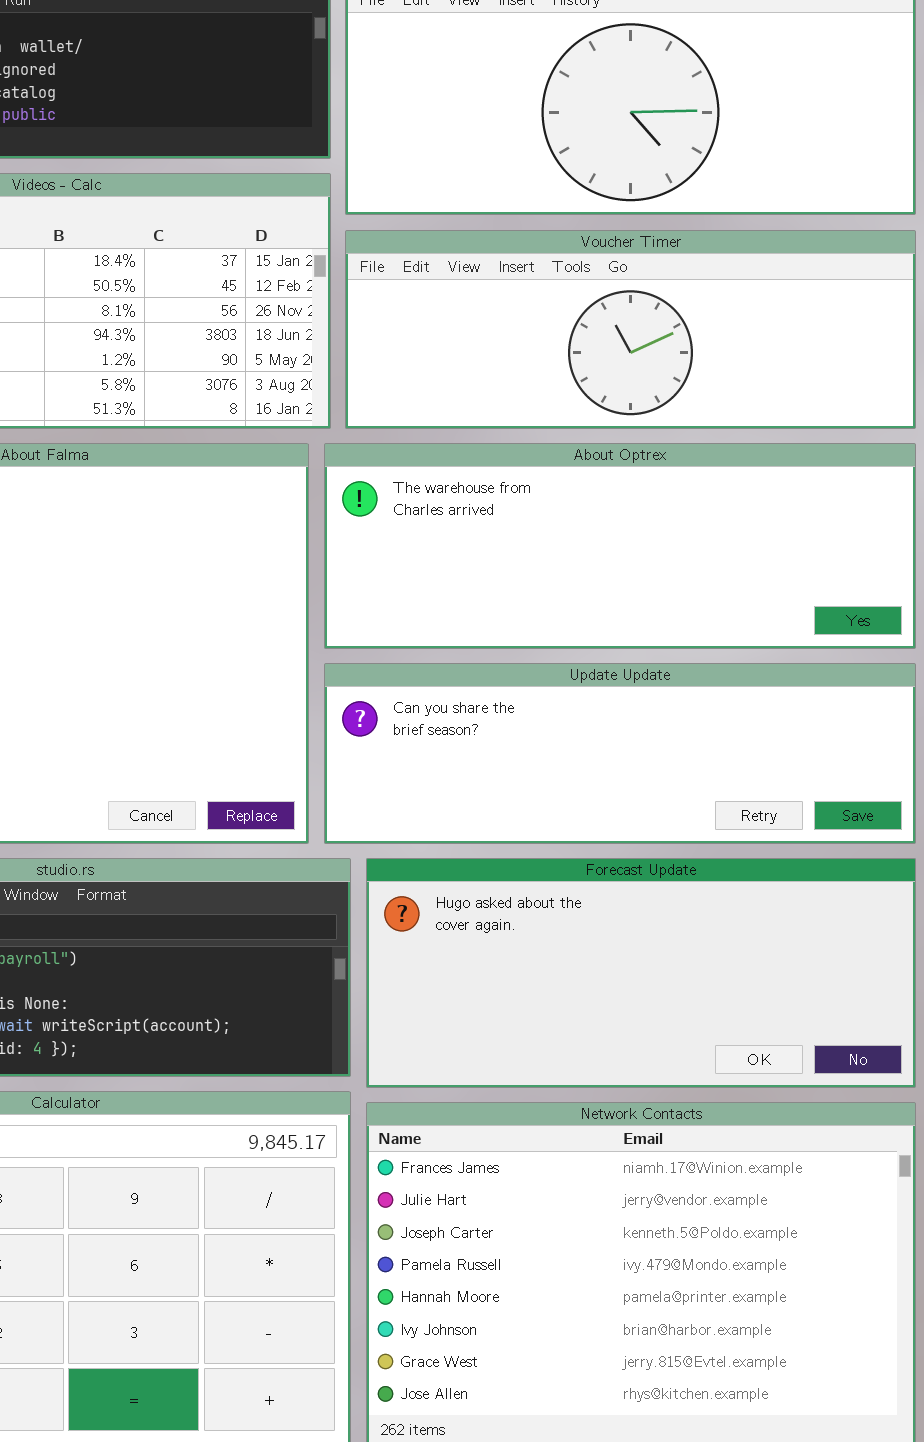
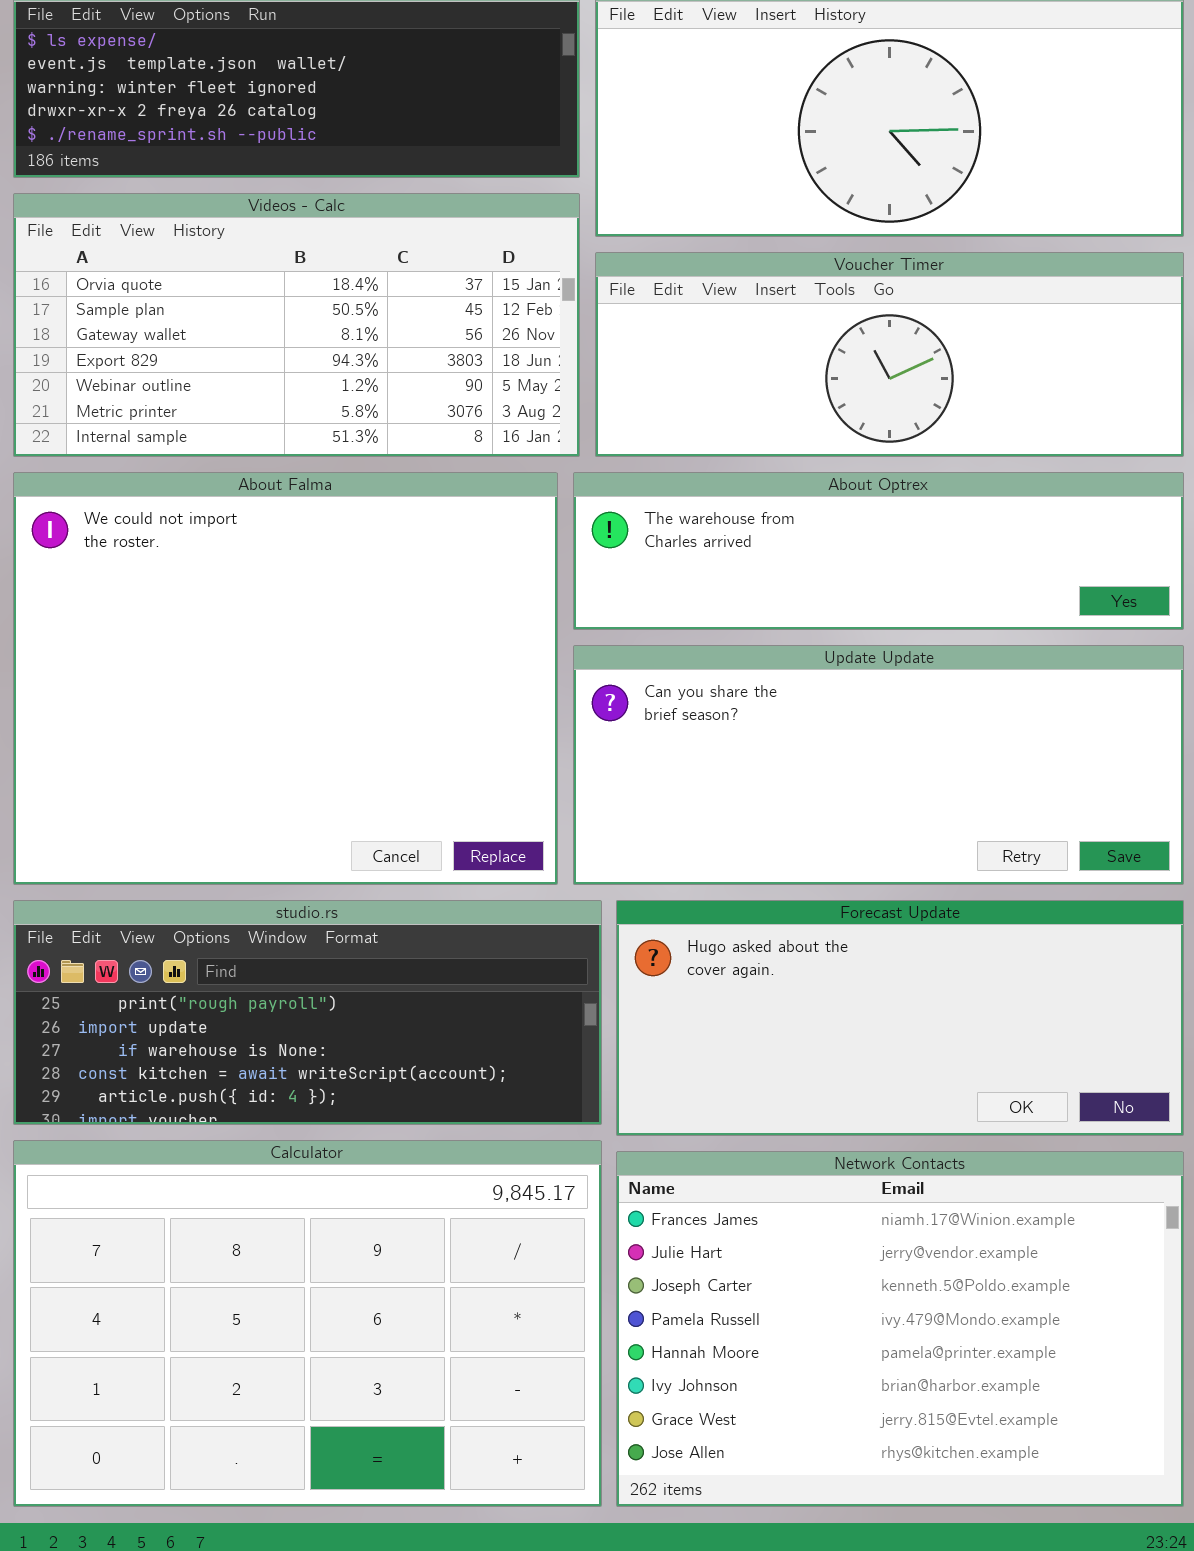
About Optrex: [324,443,916,649] -> [573,472,1184,630], resized
Update Update: [324,663,916,844] -> [573,645,1184,885], resized

